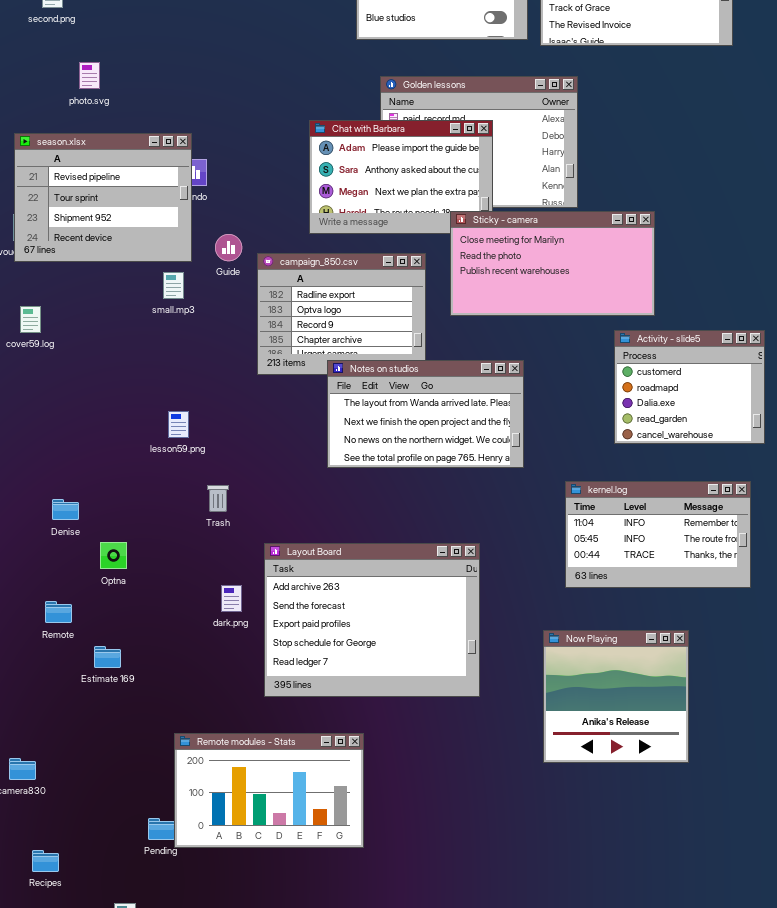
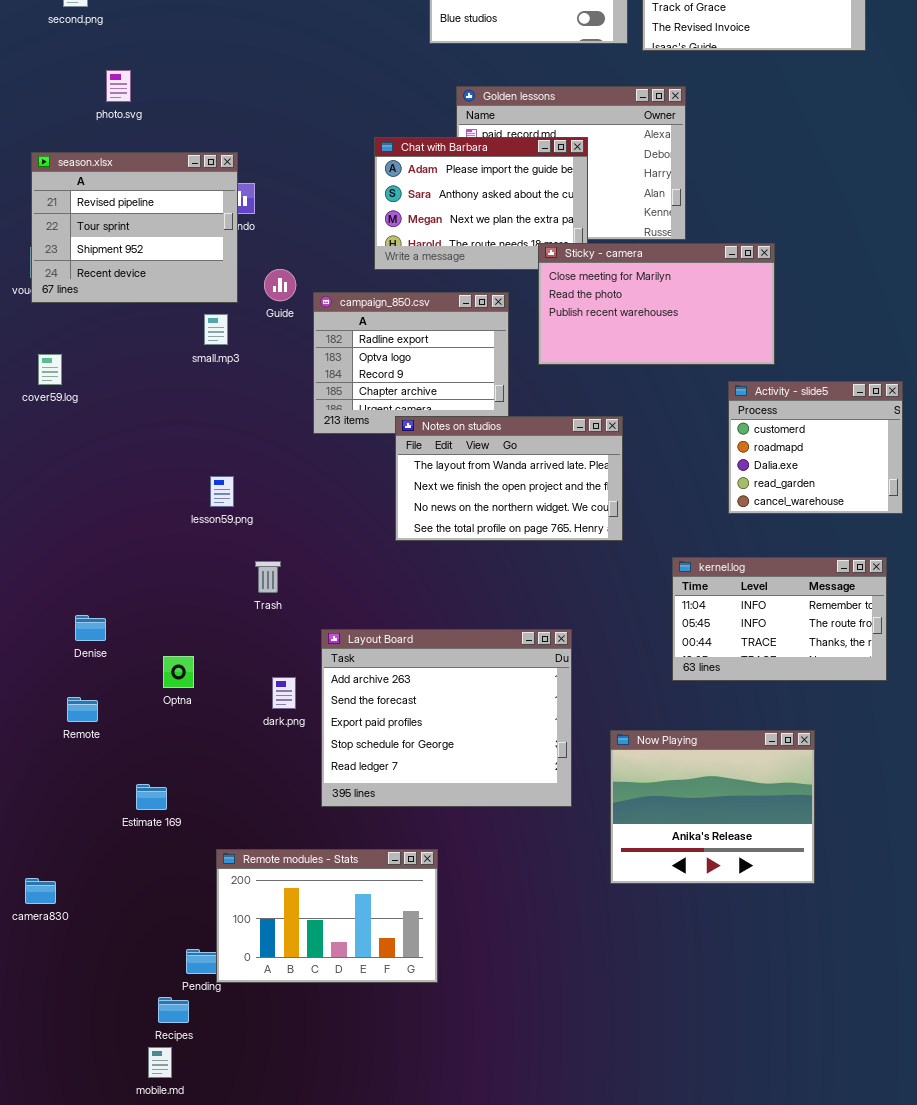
Denise: [52,499,79,520] -> [75,615,106,641], moved
Optna: [100,542,127,569] -> [163,656,194,688], moved
Now Playing: [543,630,689,763] -> [610,730,815,884], resized
Estimate 169: [94,646,121,668] -> [136,784,167,810], moved
Recipes: [32,850,59,872] -> [158,997,189,1023], moved

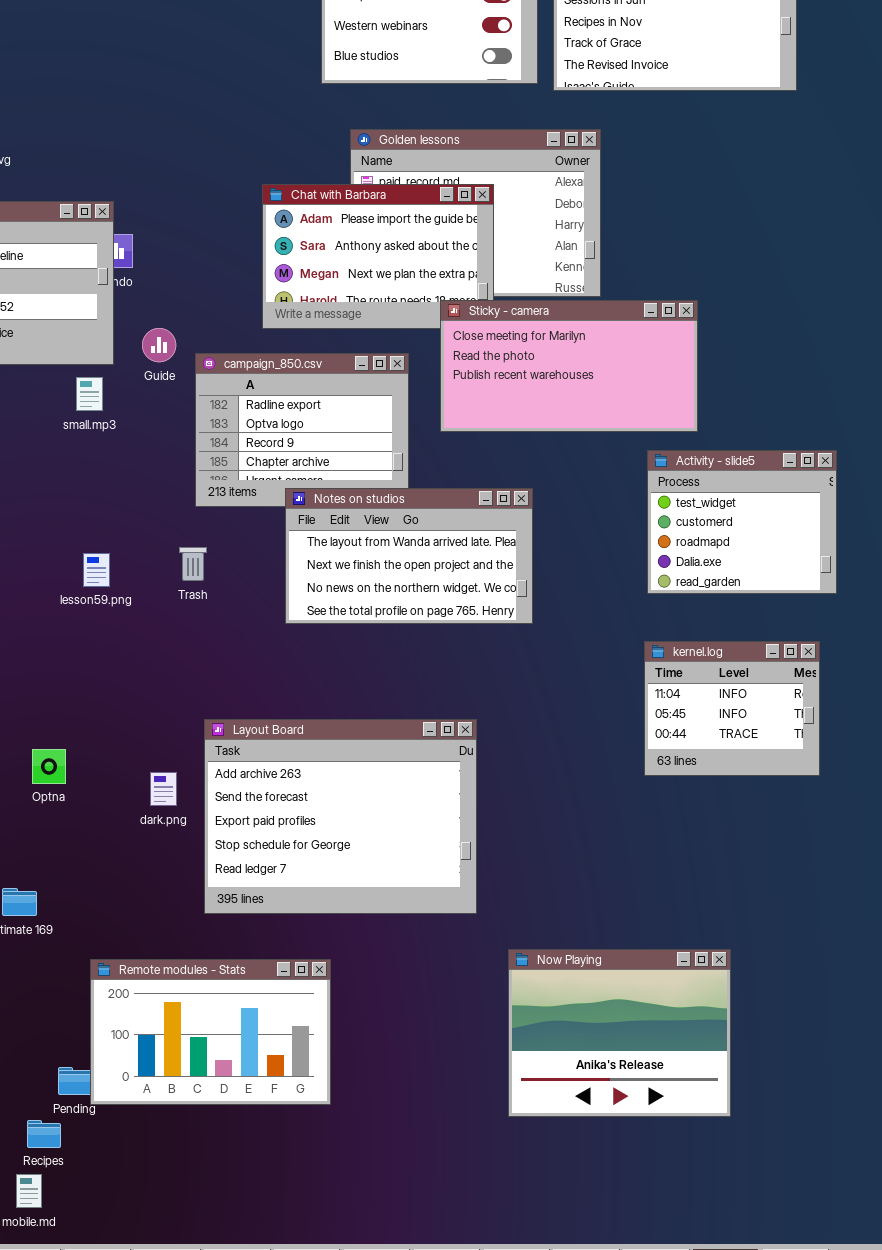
Activity - slide5: [728,381,903,514] -> [647,450,837,594], scrolled up 1 row
kernel.log: [672,557,887,681] -> [644,641,820,776], resized
Trash: [255,561,281,593] -> [179,547,207,581], moved
Now Playing: [610,730,815,884] -> [508,949,731,1117], moved

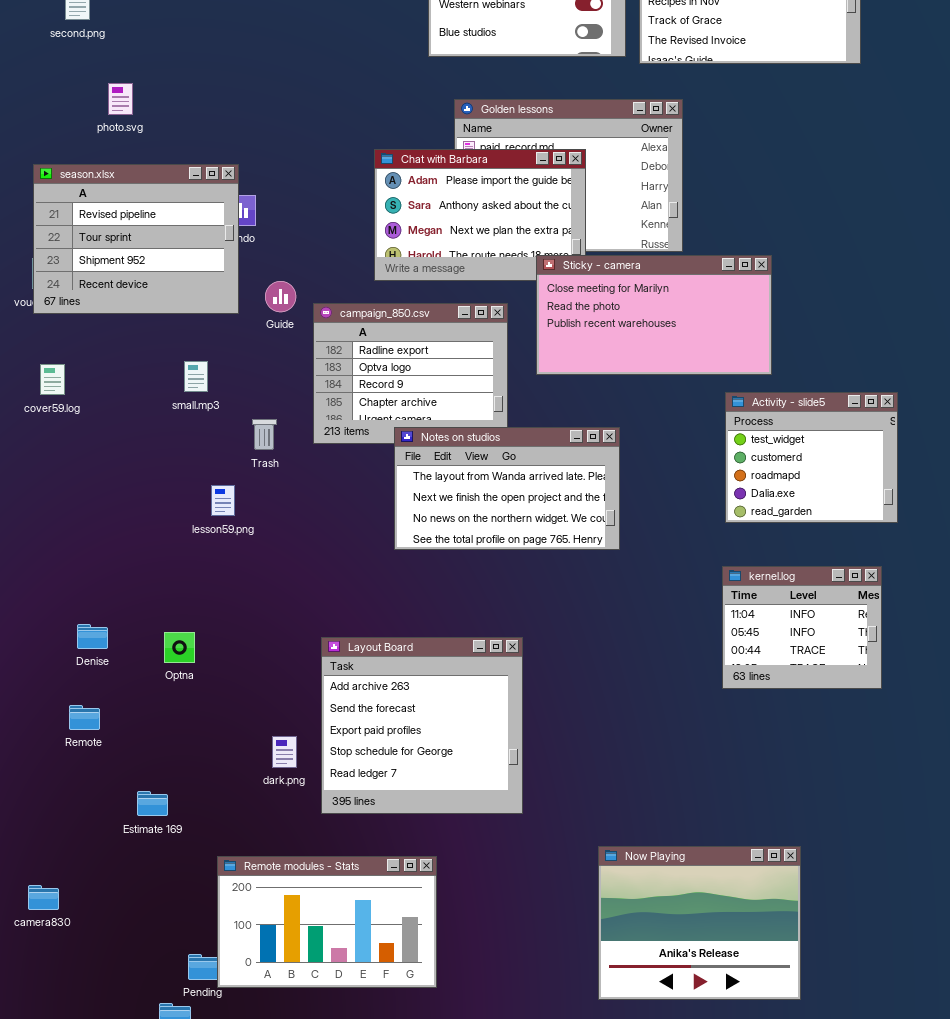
small.mp3: [76,377,103,411] -> [184,361,208,392], moved
Trash: [179,547,207,581] -> [252,419,277,450], moved
Layout Board: [204,719,477,914] -> [321,637,523,814], resized
Optna: [32,749,66,784] -> [164,632,195,663], moved
dark.png: [150,772,177,806] -> [272,736,297,768], moved

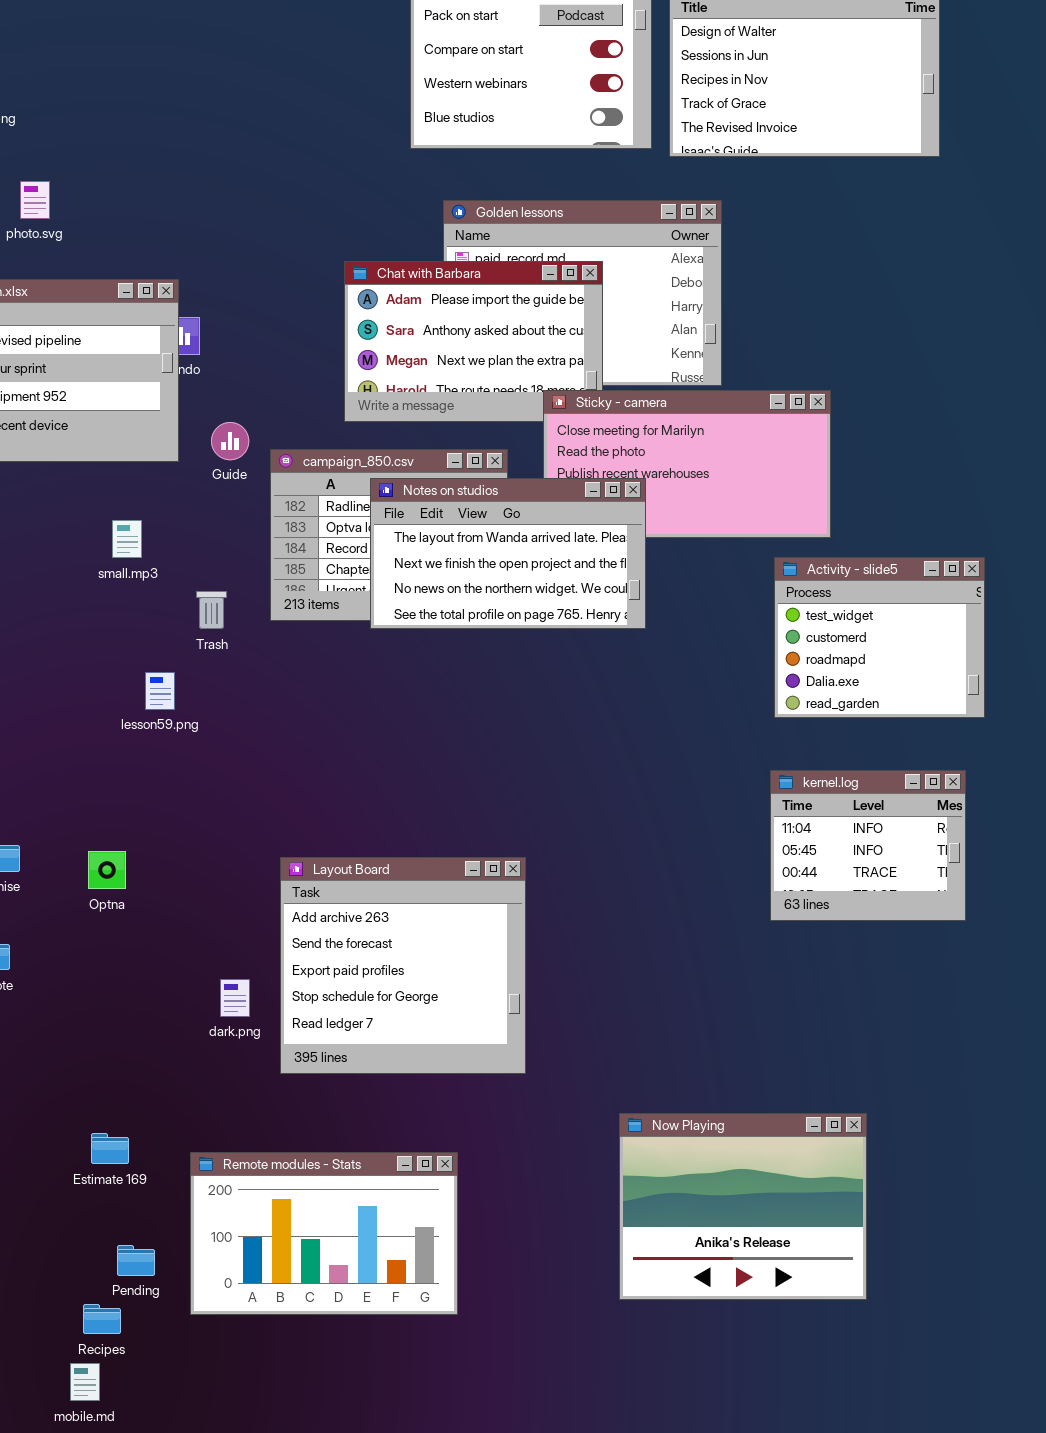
Notes on studios: [394,427,620,550] -> [370,478,646,629], moved
Estimate 169: [137,791,168,816] -> [91,1133,129,1164], moved
Remote modules - Stats: [217,856,437,988] -> [190,1152,458,1315], moved

